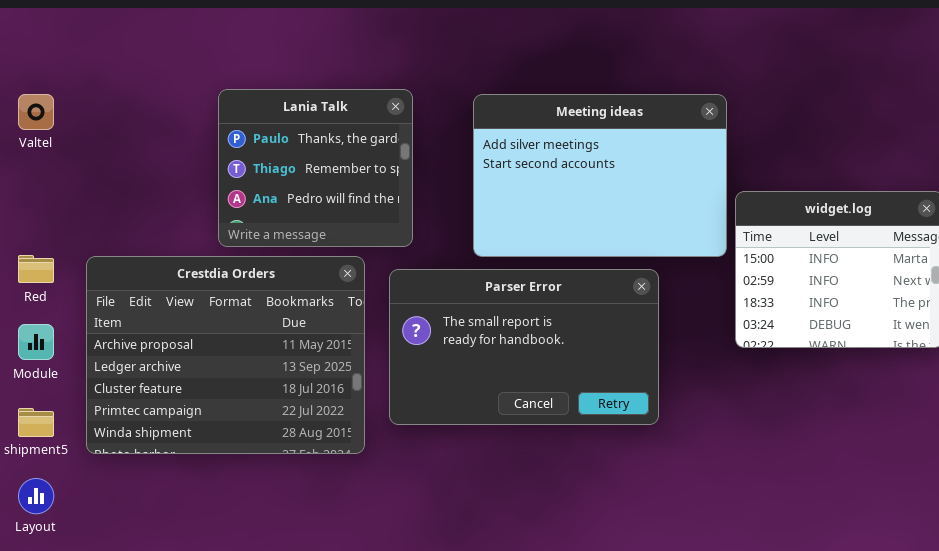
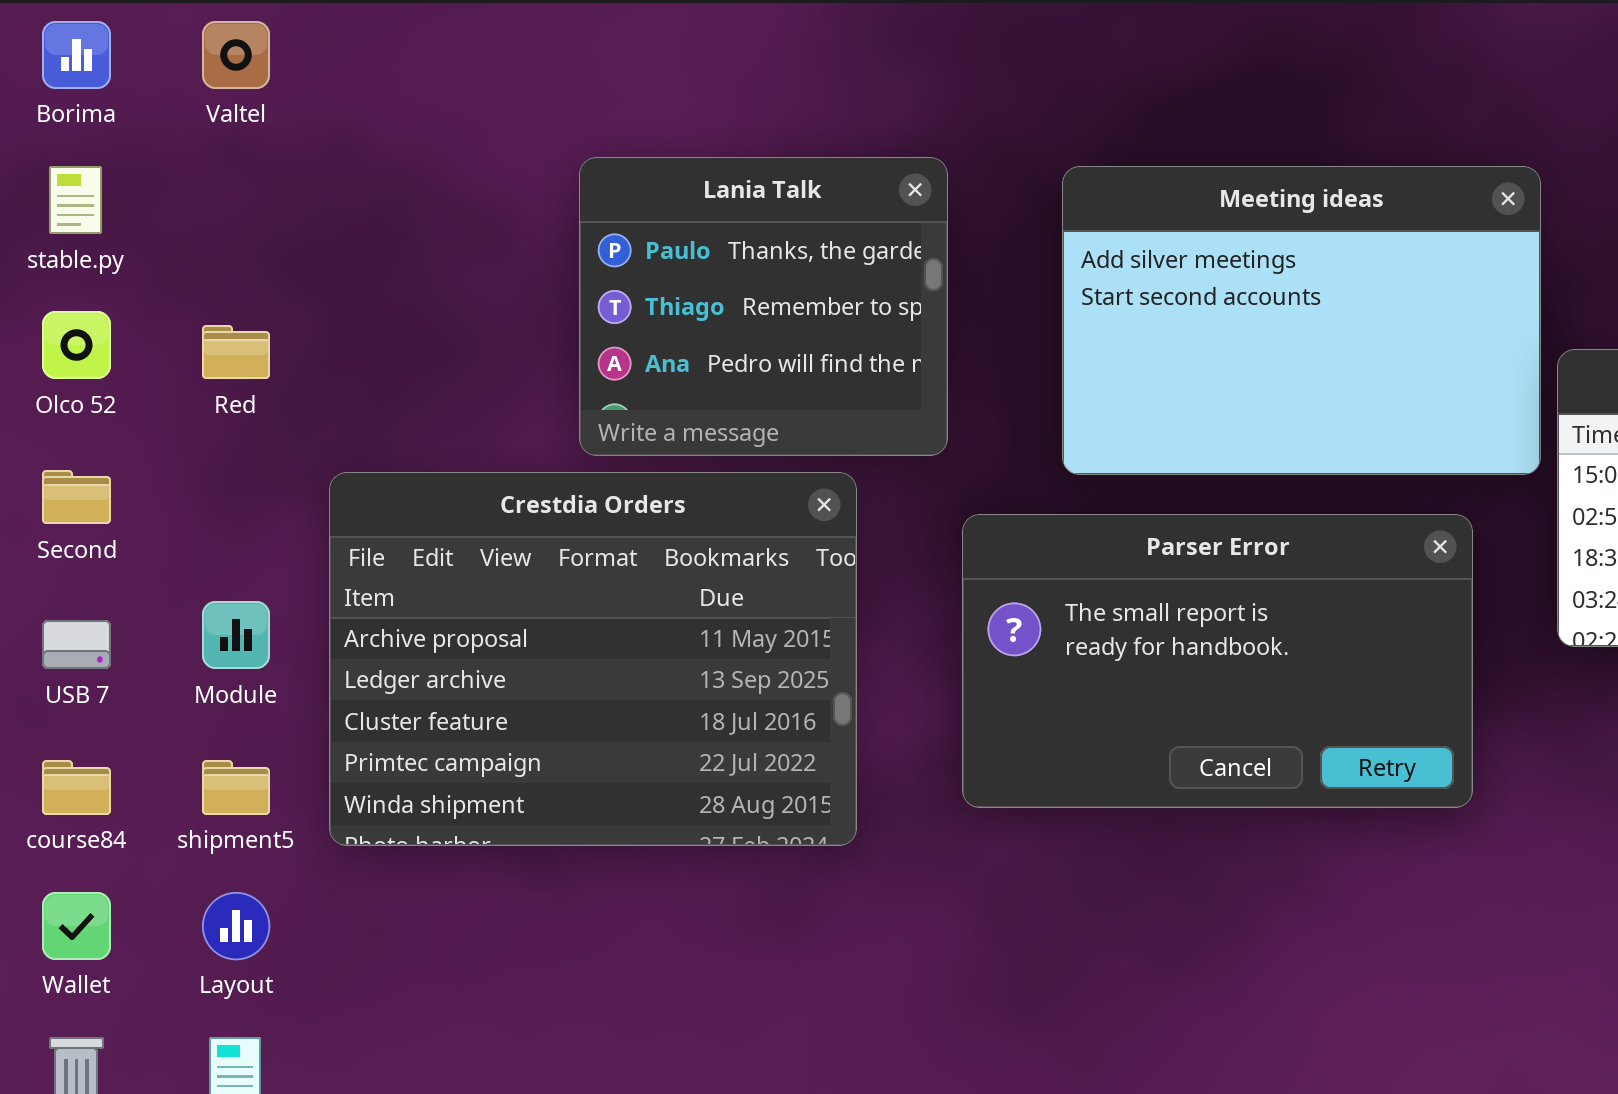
Valtel: [18,94,54,130] -> [202,21,270,89], moved
Red: [18,255,54,283] -> [202,325,270,379], moved
Parser Error: [389,269,659,425] -> [962,514,1473,808], moved

